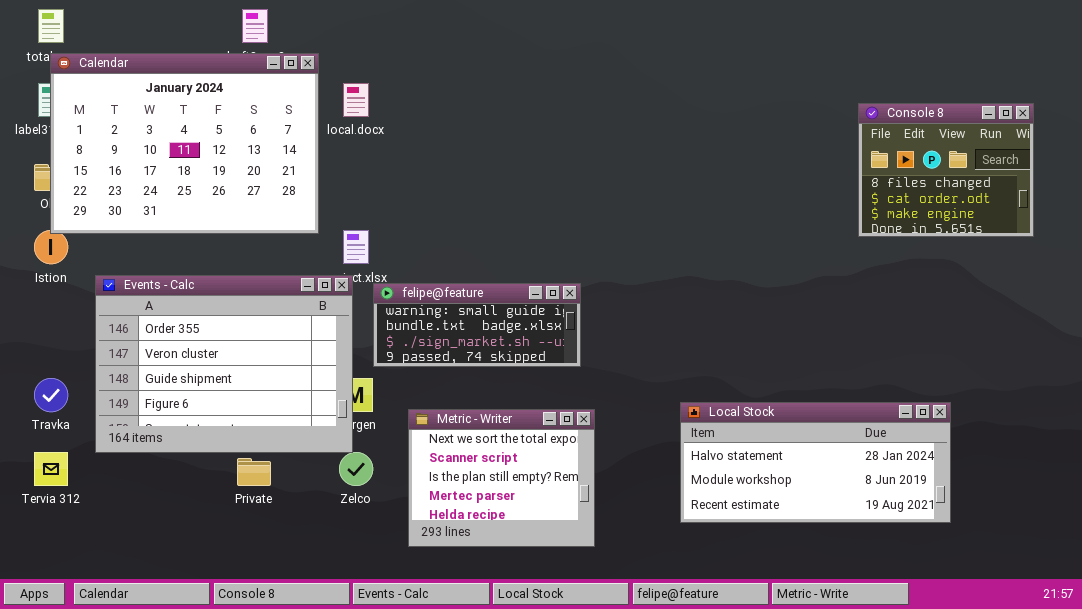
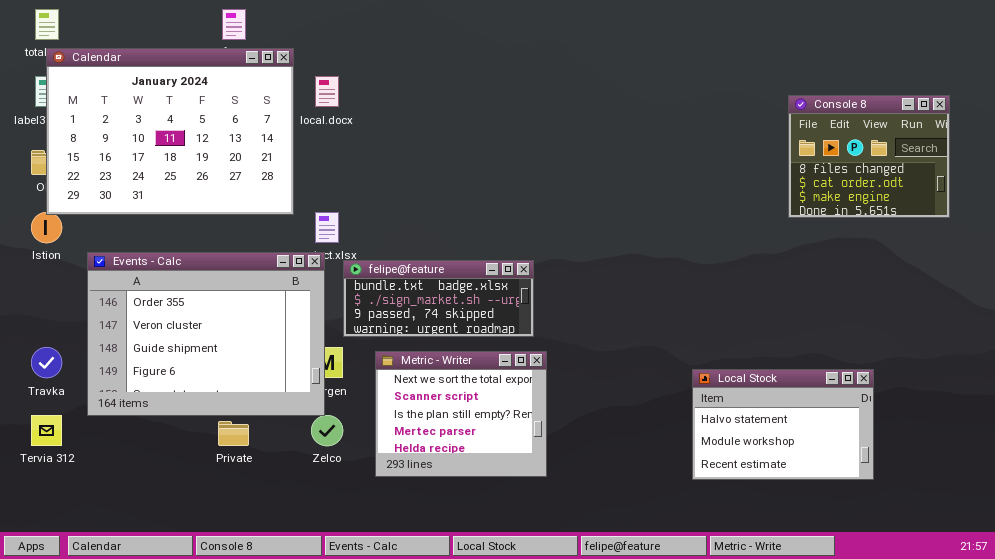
felipe@feature: [373,283,581,367] -> [343,260,534,337], scrolled down 1 row
Local Stock: [680,402,951,523] -> [692,369,874,480], resized
Metric - Writer: [408,409,595,547] -> [375,351,547,477], moved

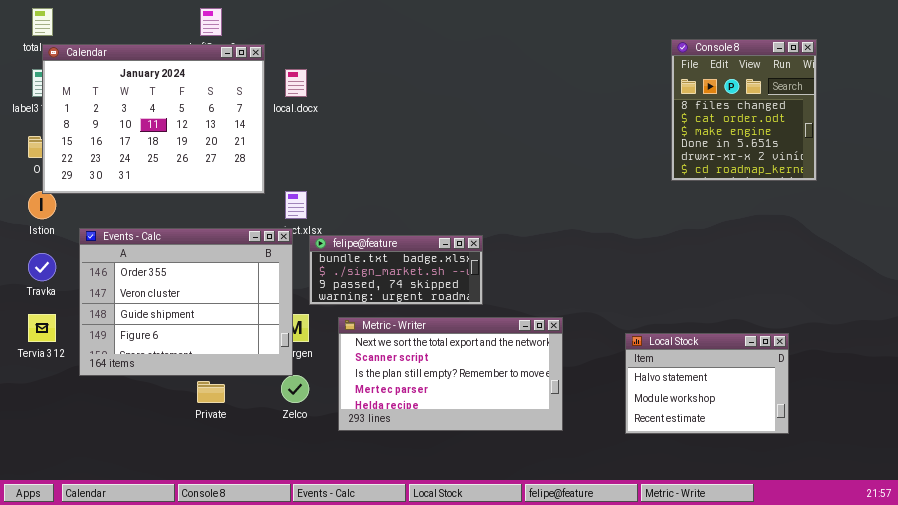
Console 8: [788,95,950,218] -> [671,39,817,181], moved, resized
Travka: [31,347,62,378] -> [28,253,56,281], moved
Metric - Writer: [375,351,547,477] -> [338,317,563,431], resized
Tervia 312: [31,415,62,446] -> [28,314,56,342], moved

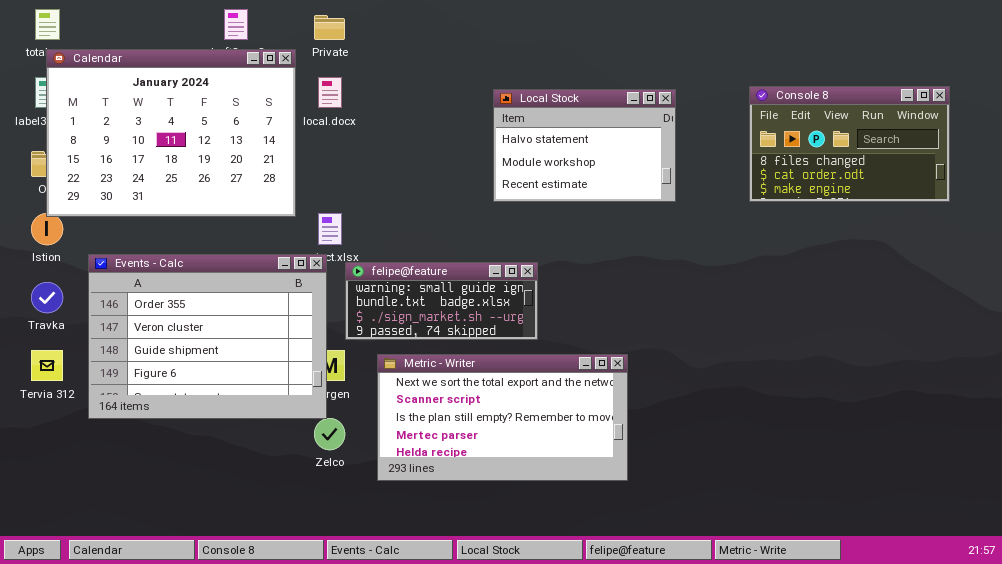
Console 8: [671,39,817,181] -> [749,86,950,202], resized
felipe@feature: [309,235,483,305] -> [345,262,538,340], scrolled up 1 row
Local Stock: [625,333,789,434] -> [493,89,676,202], moved
Private: [197,381,225,403] -> [314,15,345,40], moved

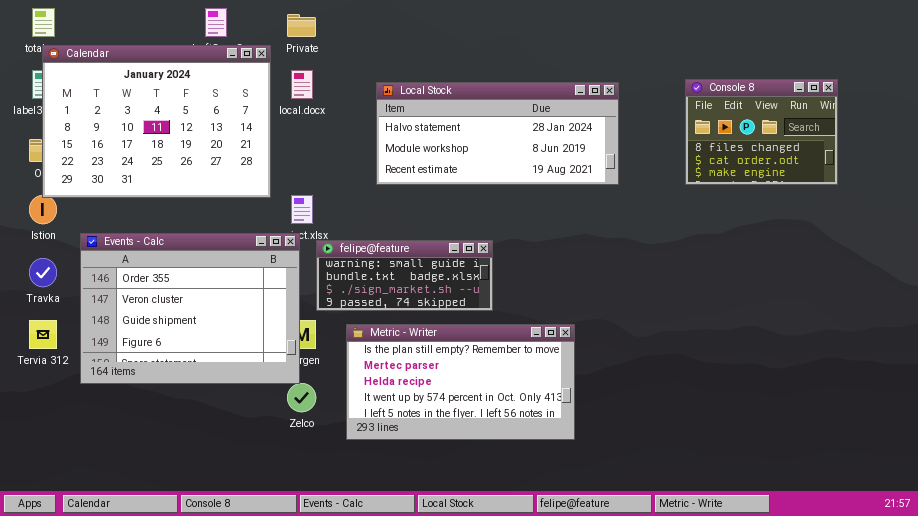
Console 8: [749,86,950,202] -> [685,79,838,185], resized
Local Stock: [493,89,676,202] -> [376,82,619,185], resized
Metric - Writer: [377,354,628,481] -> [346,324,575,440], scrolled down 2 rows

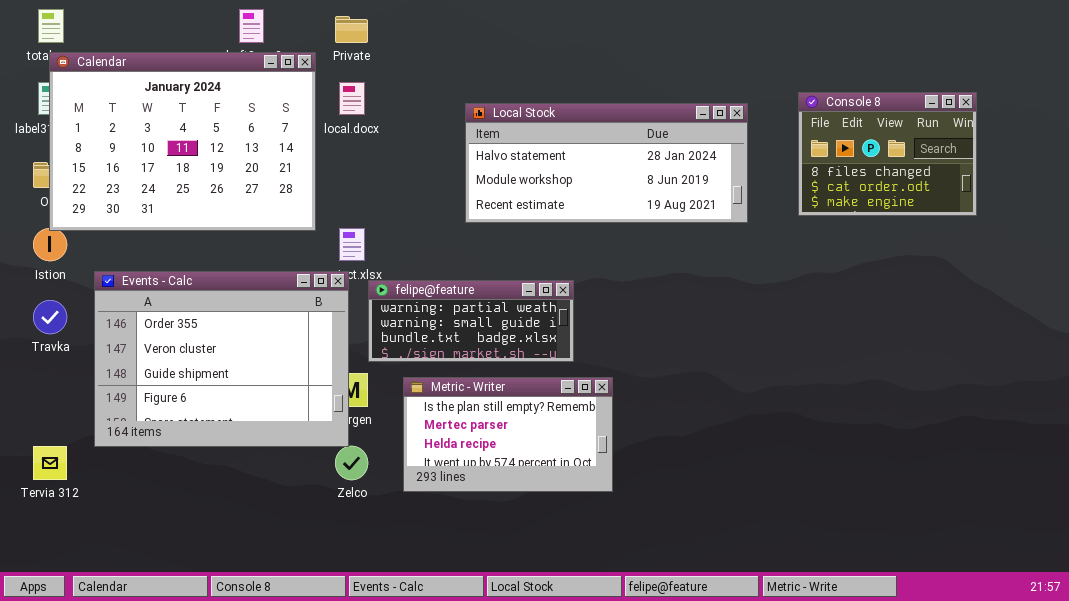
Local Stock: [376,82,619,185] -> [465,103,748,223], moved
felipe@feature: [316,240,493,311] -> [368,280,574,362], scrolled up 1 row
Tervia 312: [29,320,57,349] -> [33,446,67,480], moved
Metric - Writer: [346,324,575,440] -> [403,377,613,492], resized

